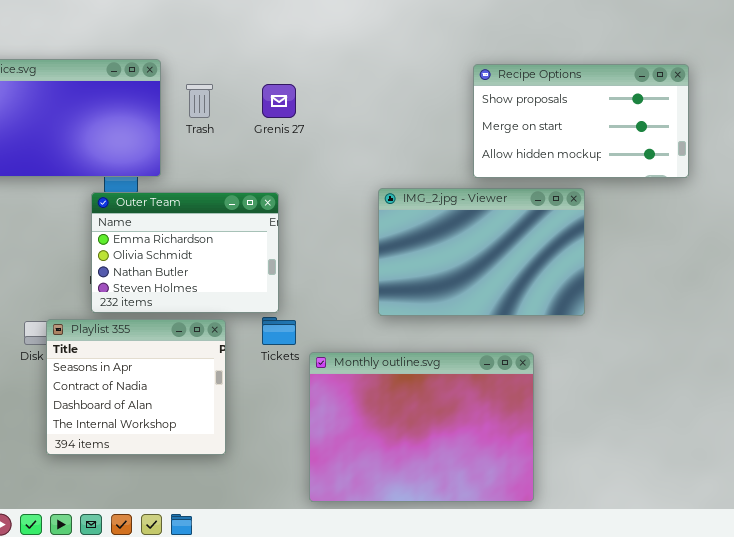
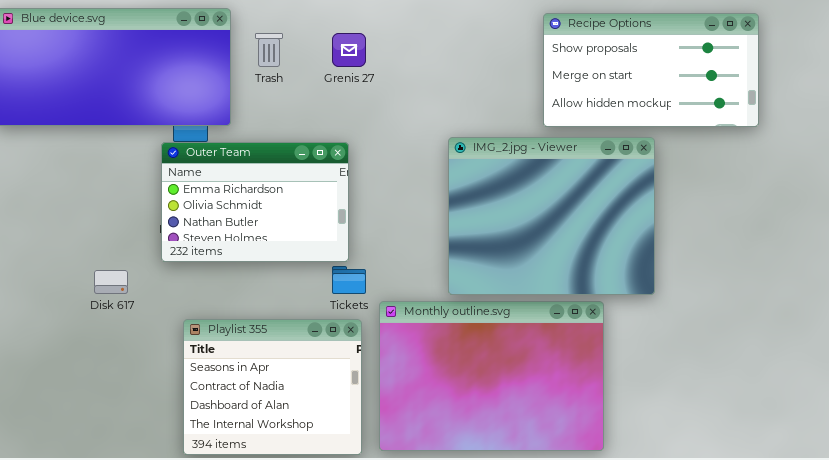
IMG_2.jpg - Viewer: [378,188,585,316] -> [448,137,655,295], resized
Playlist 355: [46,319,226,455] -> [183,319,362,455], moved

